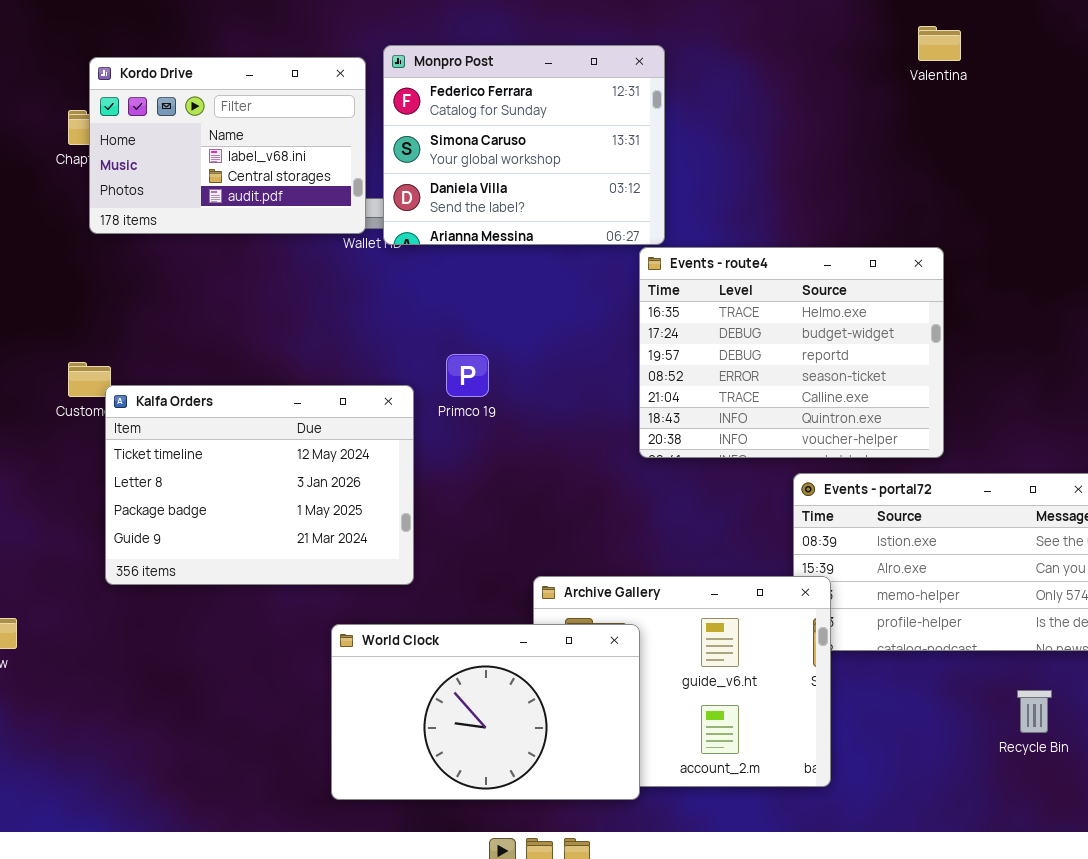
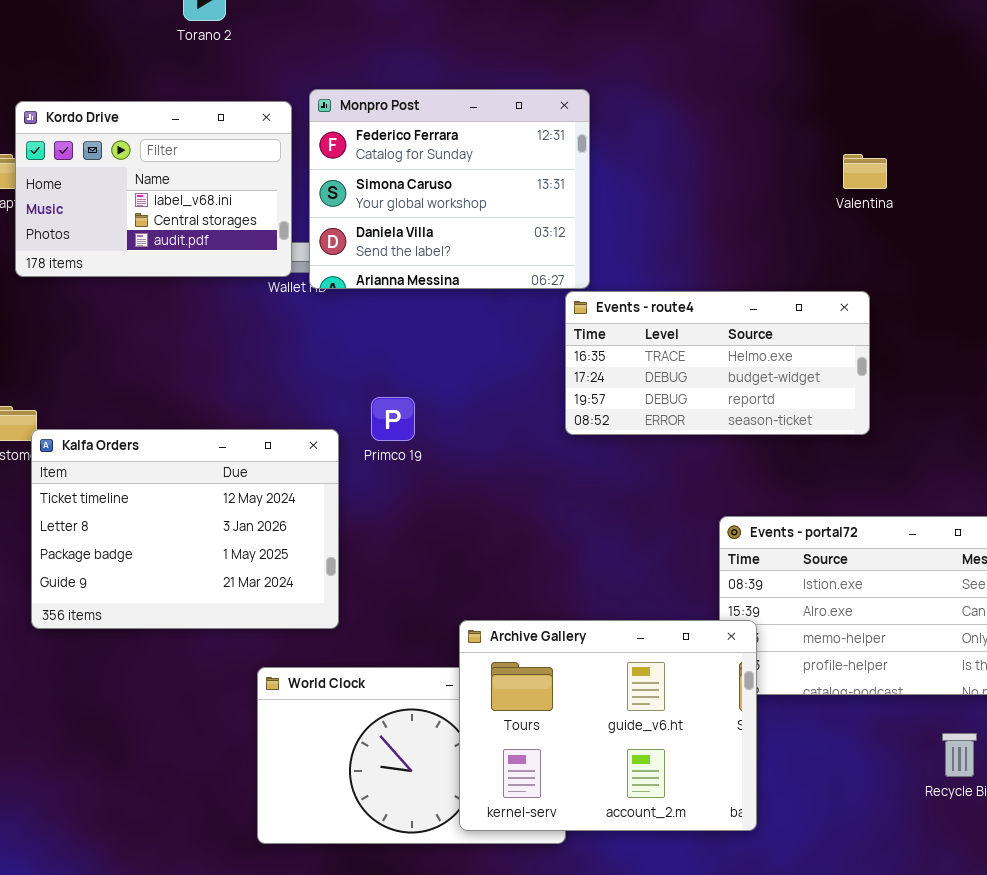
Valentina: [918,26,961,61] -> [843,154,887,189], moved
Events - route4: [639,247,944,458] -> [565,291,870,435], resized
Archive Gallery: [533,576,831,787] -> [459,620,757,831], raised

